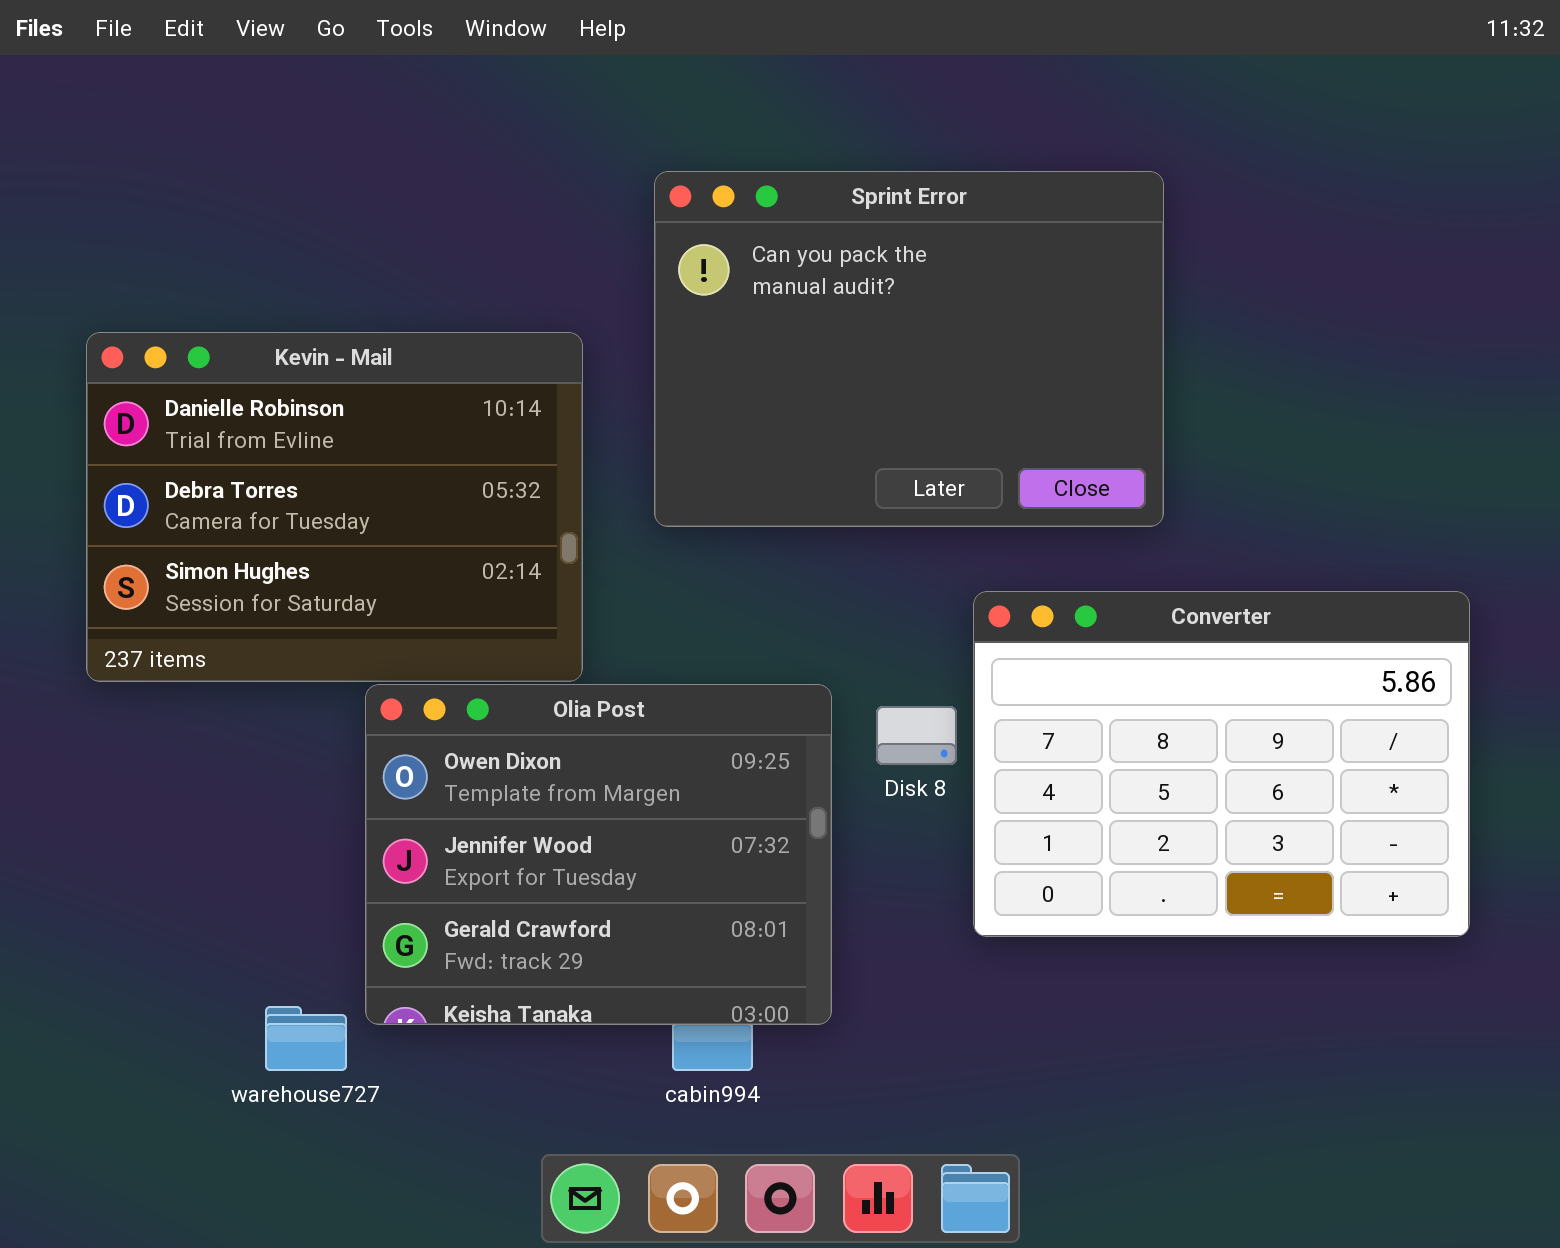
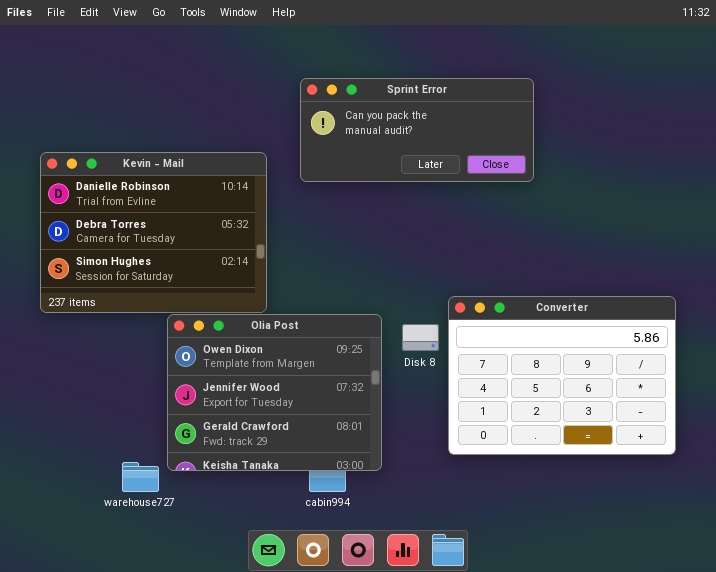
Sprint Error: [654,171,1164,527] -> [300,78,534,182], resized
Converter: [973,591,1470,937] -> [448,296,676,455], moved

